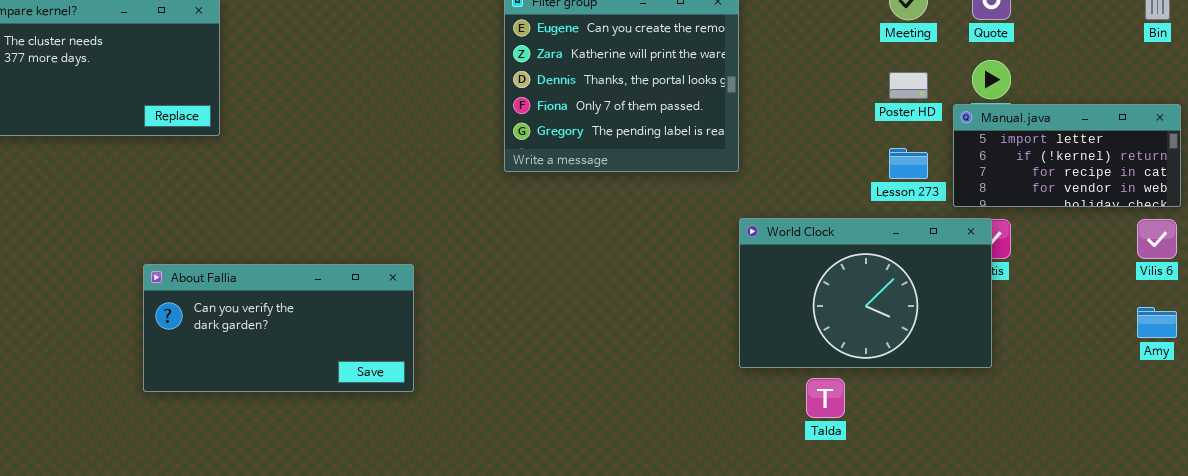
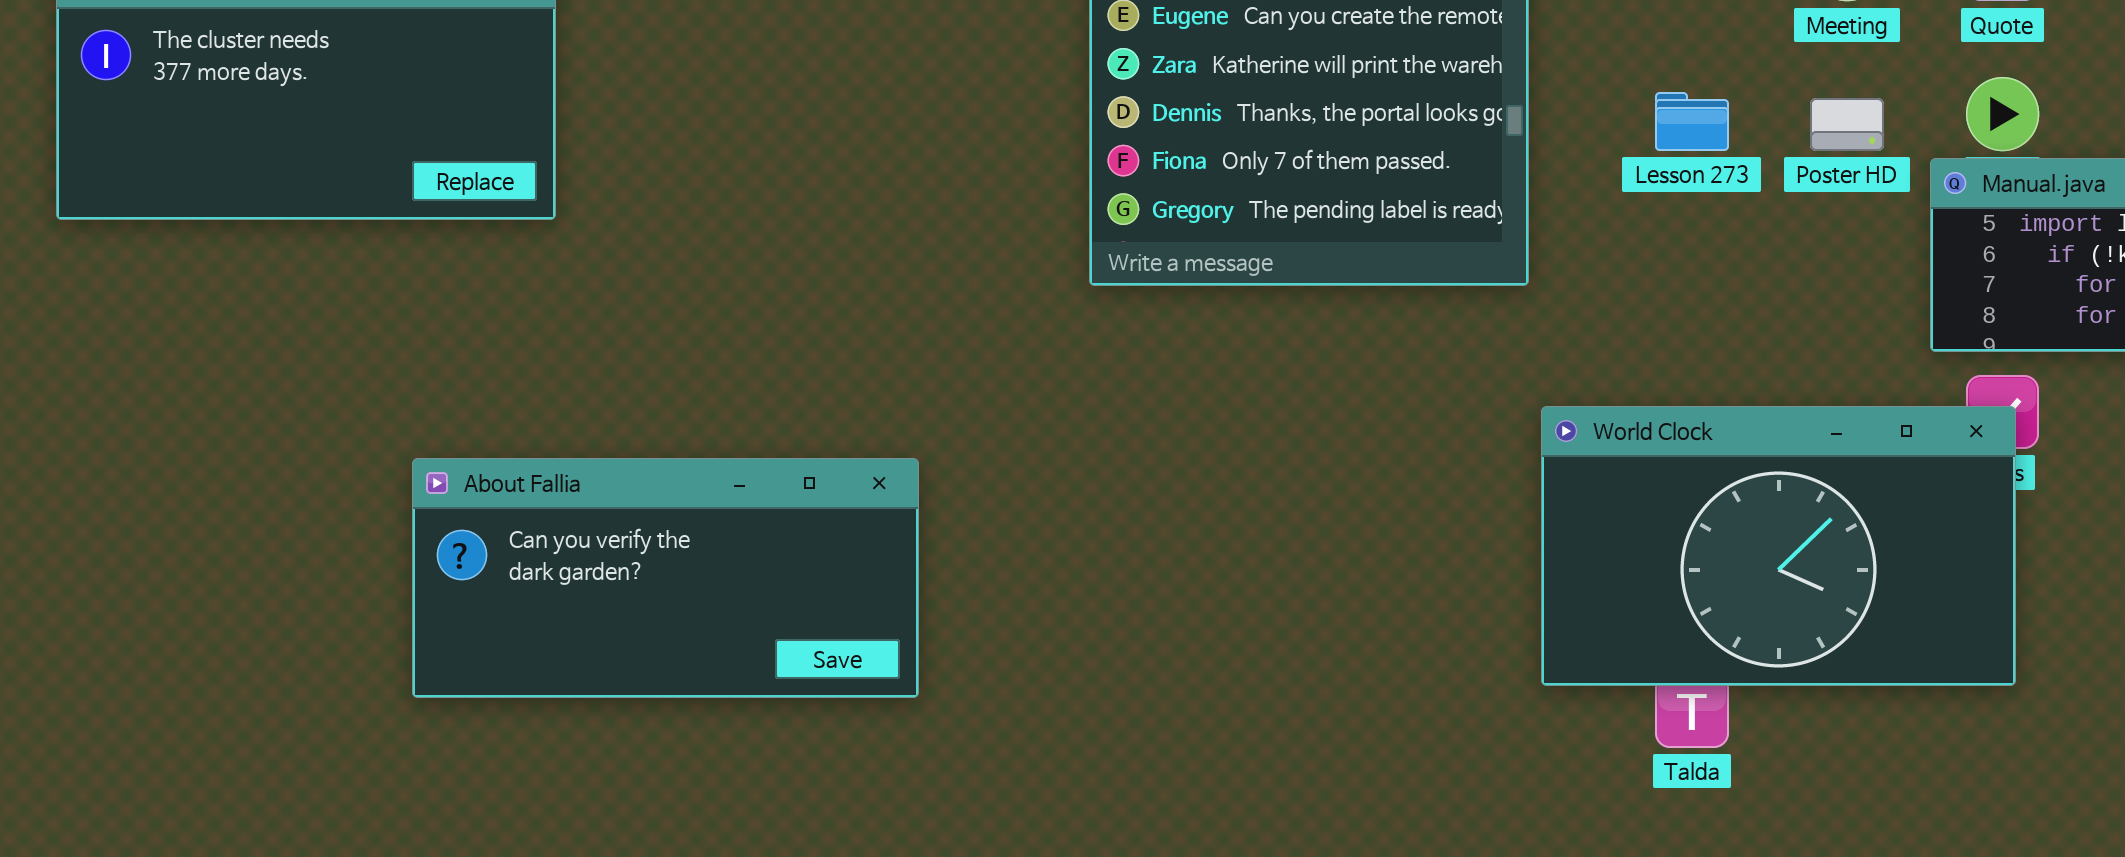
Lesson 273: [889,148,928,179] -> [1655,92,1729,151], moved
World Clock: [739,218,992,368] -> [1541,406,2016,686], moved

